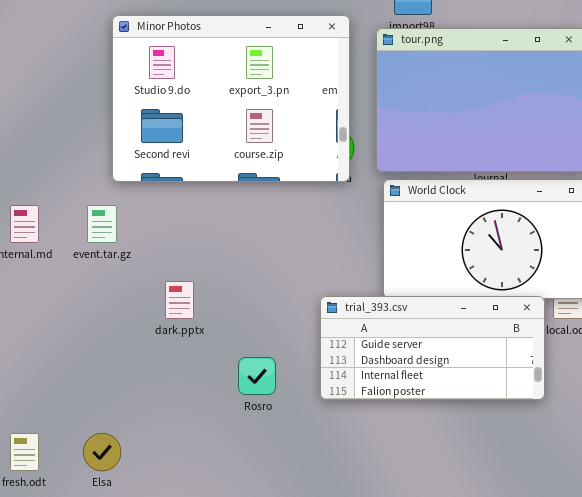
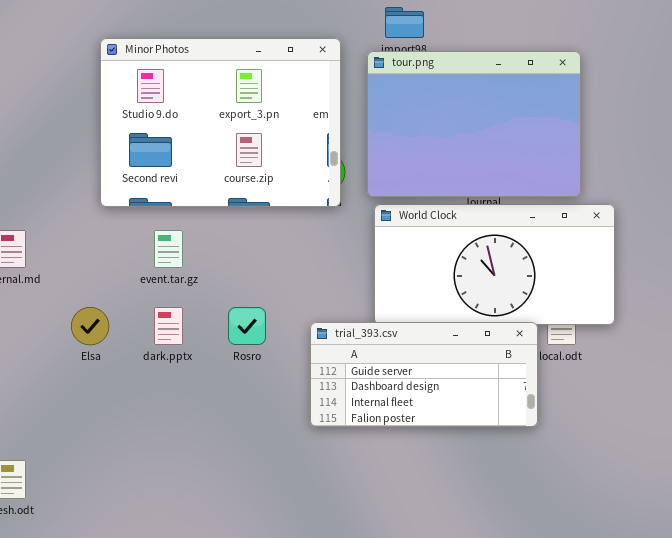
event.tar.gz: [87,205,117,243] -> [154,230,183,268], moved
Rosro: [238,357,276,395] -> [228,307,266,345], moved
Elsa: [83,433,121,471] -> [71,307,109,345], moved

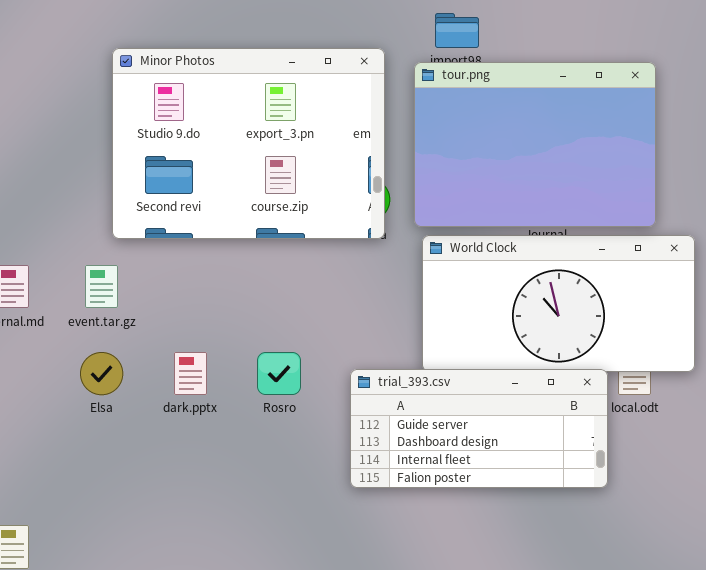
event.tar.gz: [154,230,183,268] -> [85,265,118,308], moved

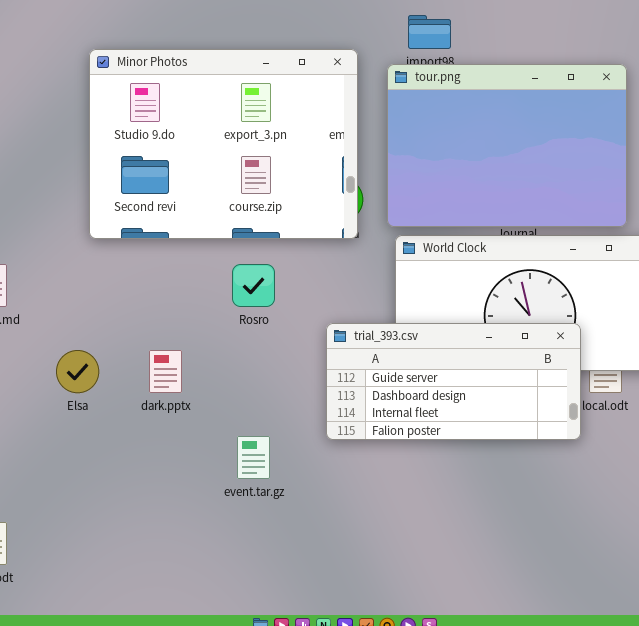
event.tar.gz: [85,265,118,308] -> [237,436,270,479], moved
Rosro: [257,352,301,395] -> [232,264,275,307], moved
trial_393.csv: [350,369,608,488] -> [326,323,581,440], moved

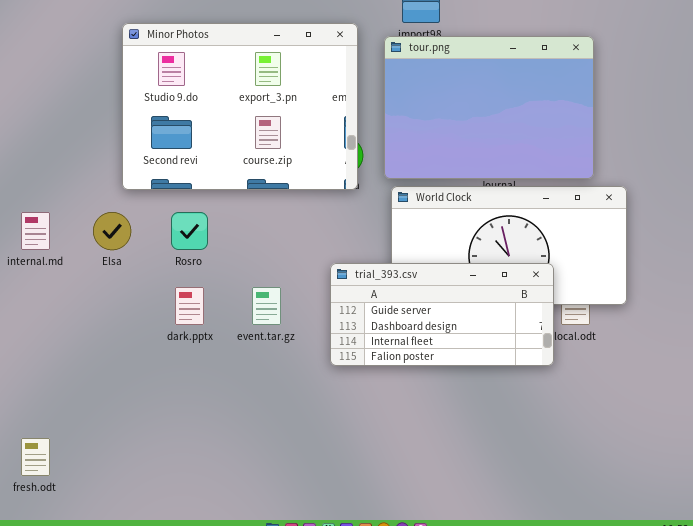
Rosro: [232,264,275,307] -> [171,212,208,250], moved
Elsa: [56,350,99,393] -> [93,212,131,250], moved
event.tar.gz: [237,436,270,479] -> [252,287,281,325], moved

